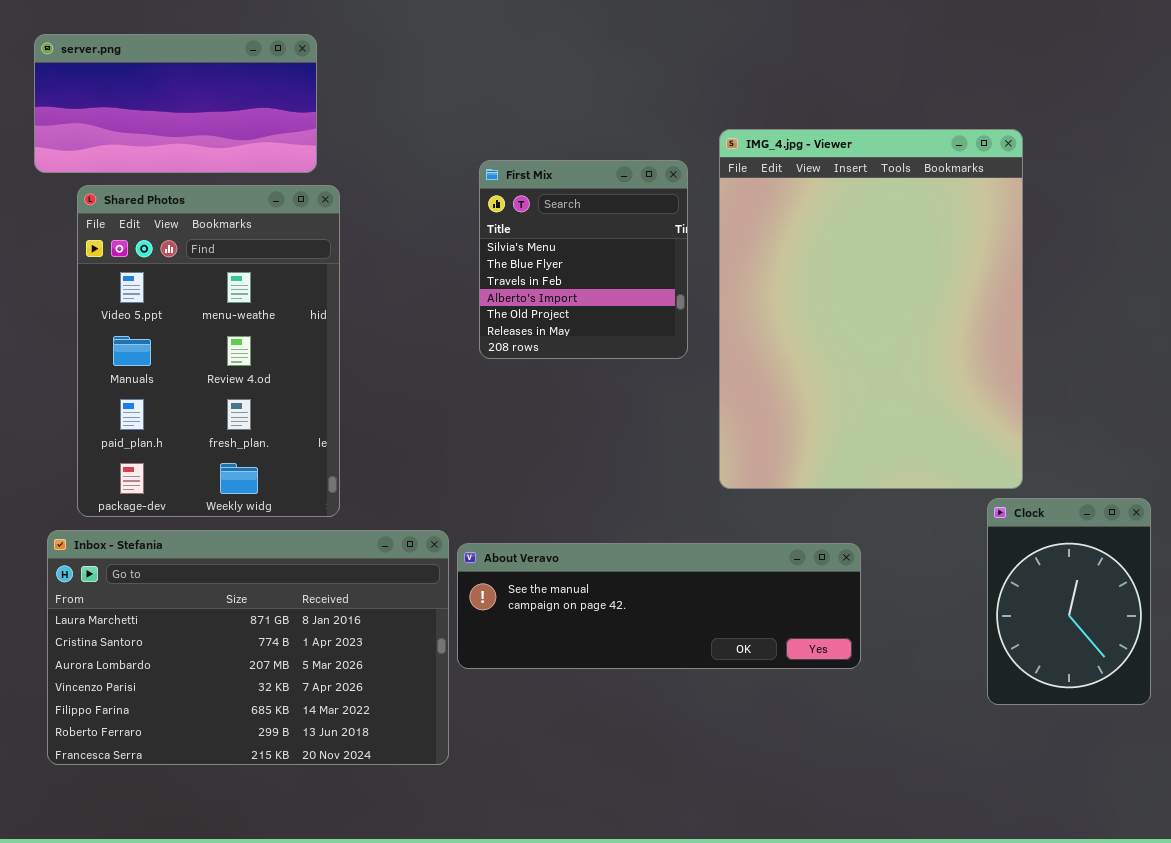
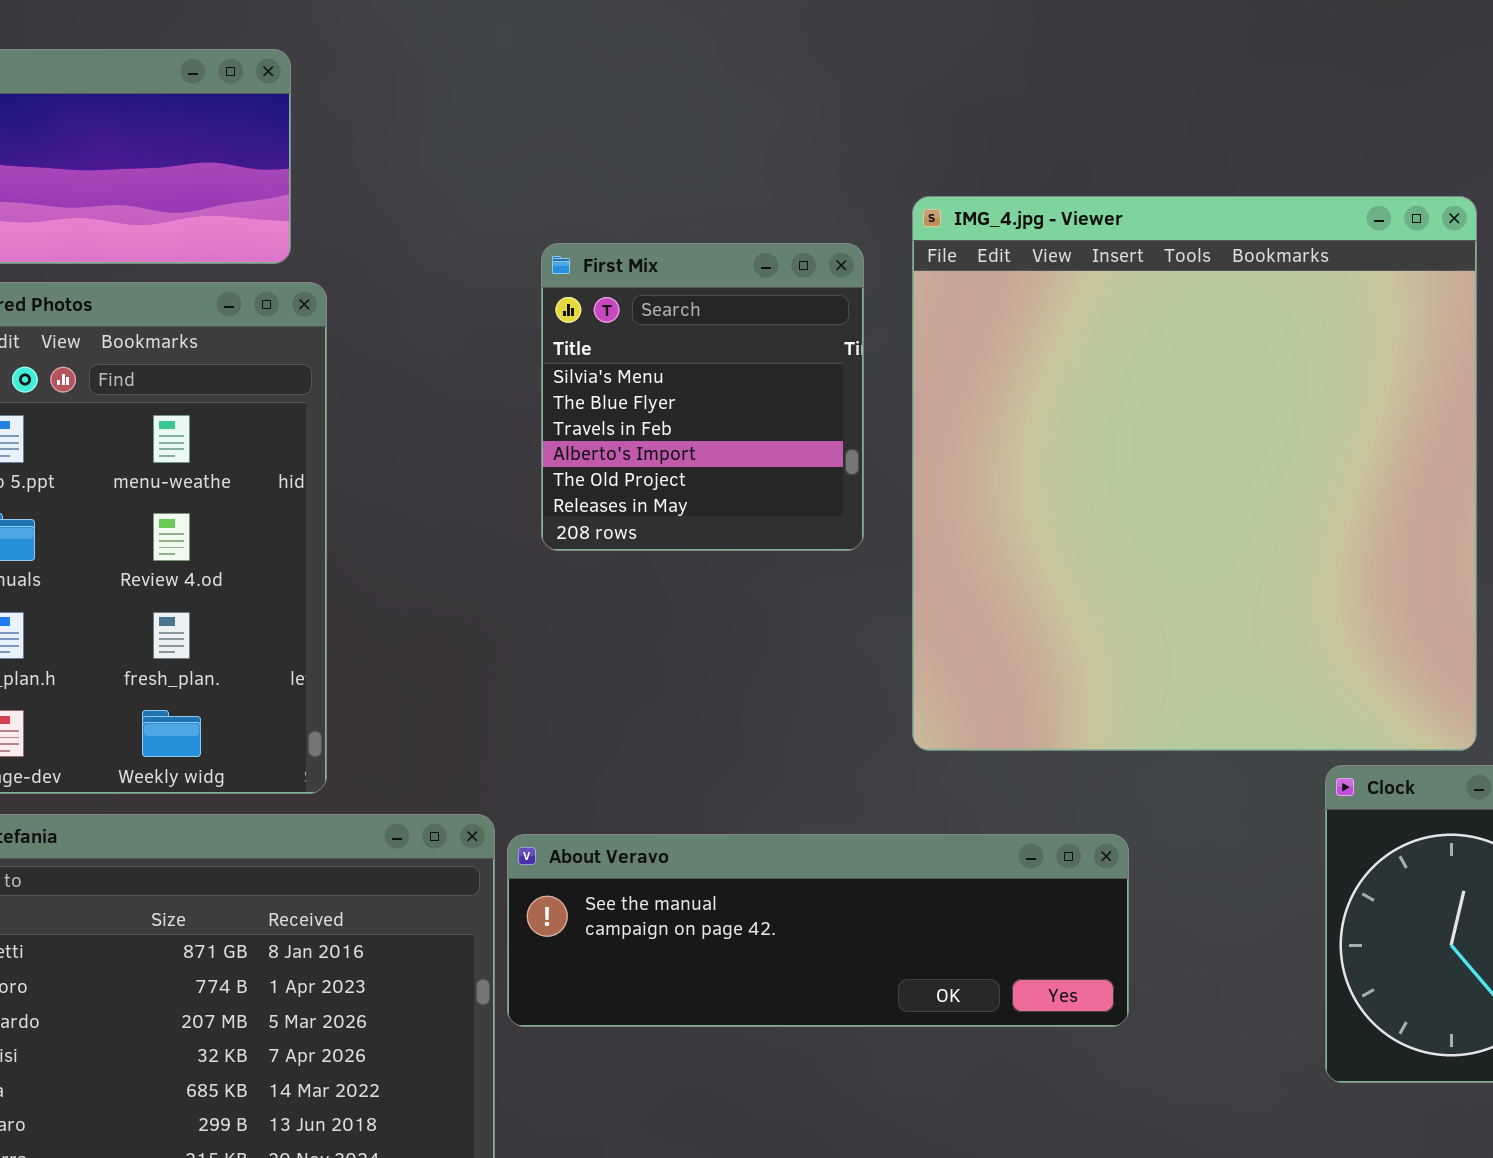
IMG_4.jpg - Viewer: [719,129,1023,489] -> [912,196,1477,751], resized

